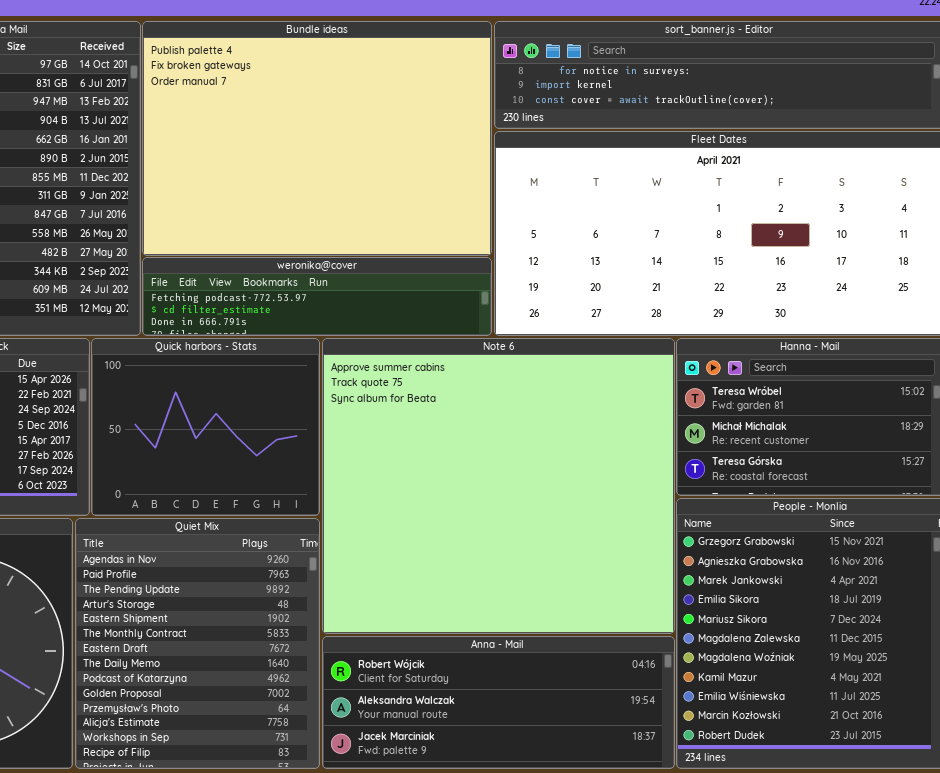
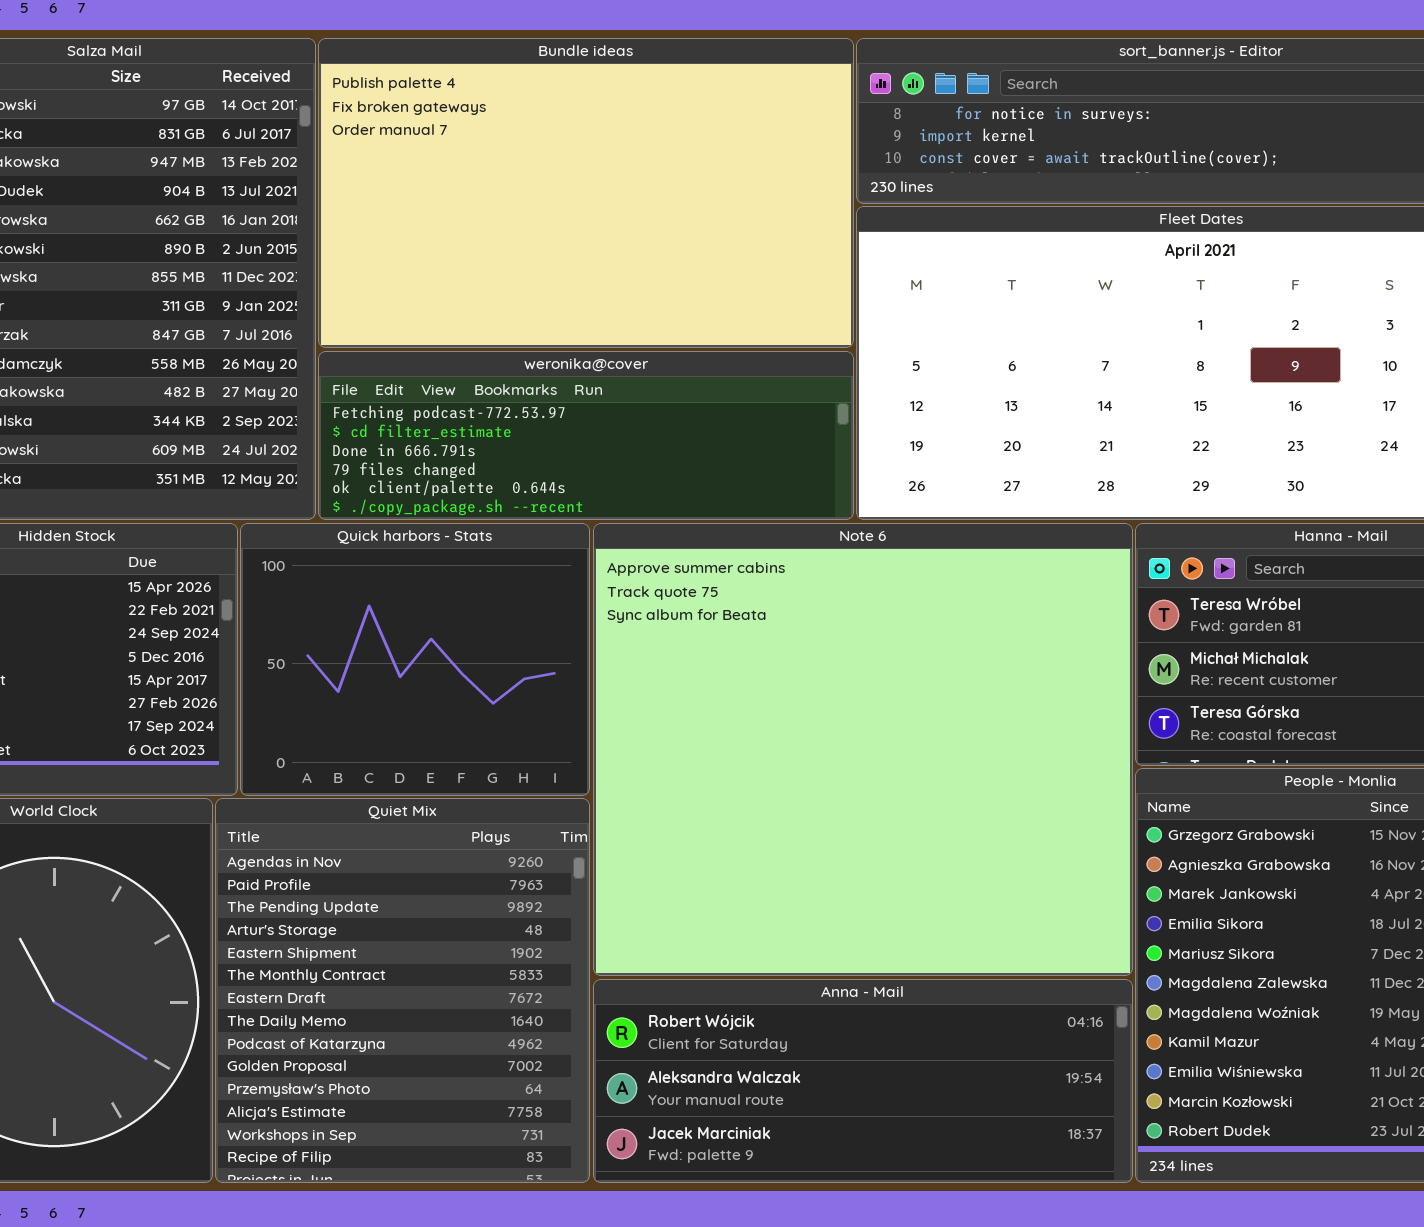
Bundle ideas: [142,21,492,256] -> [318,38,854,348], resized
weronika@cover: [142,257,492,336] -> [318,351,854,520], resized

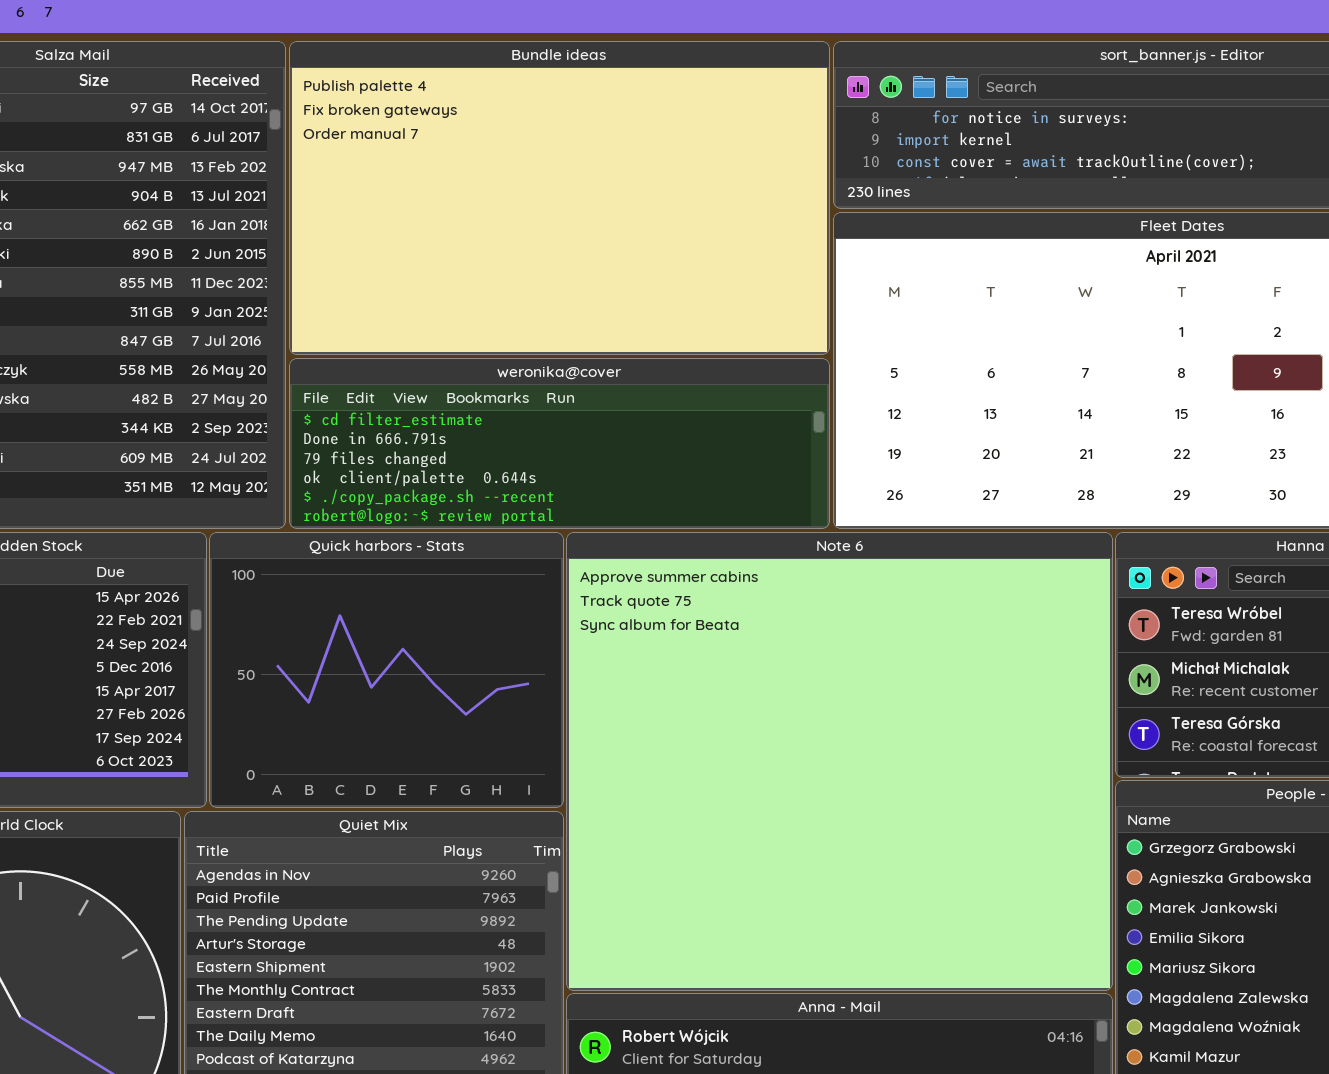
weronika@cover: [318,351,854,520] -> [289,358,830,529], scrolled down 1 row

